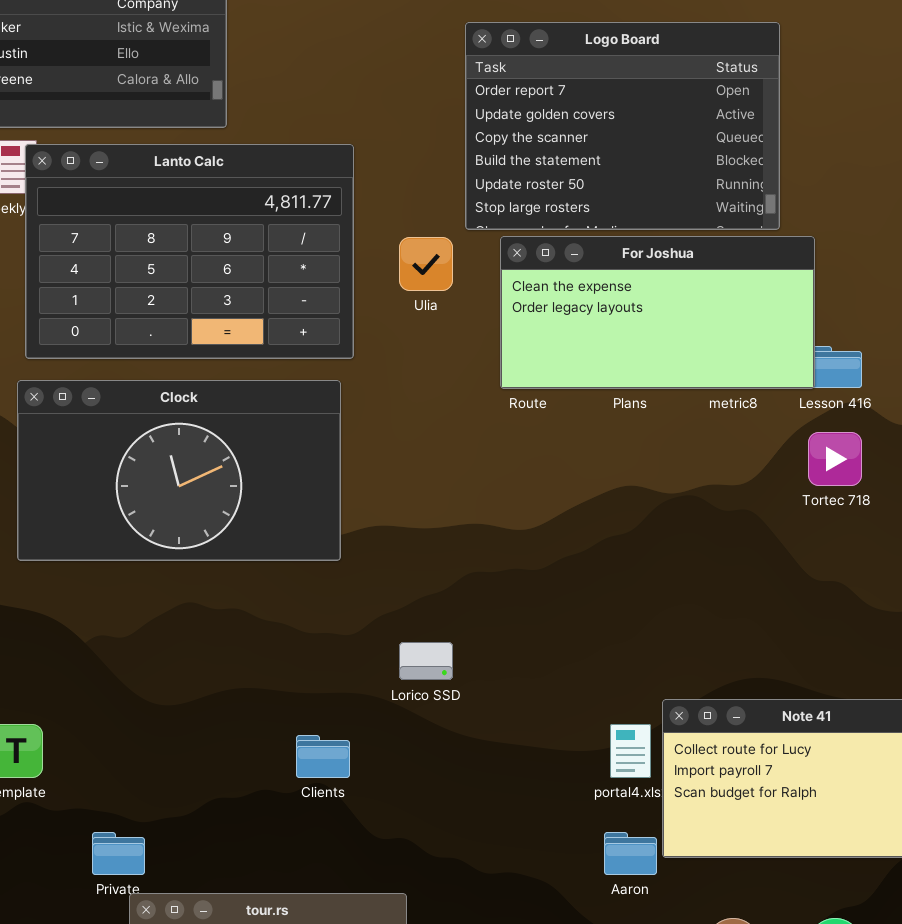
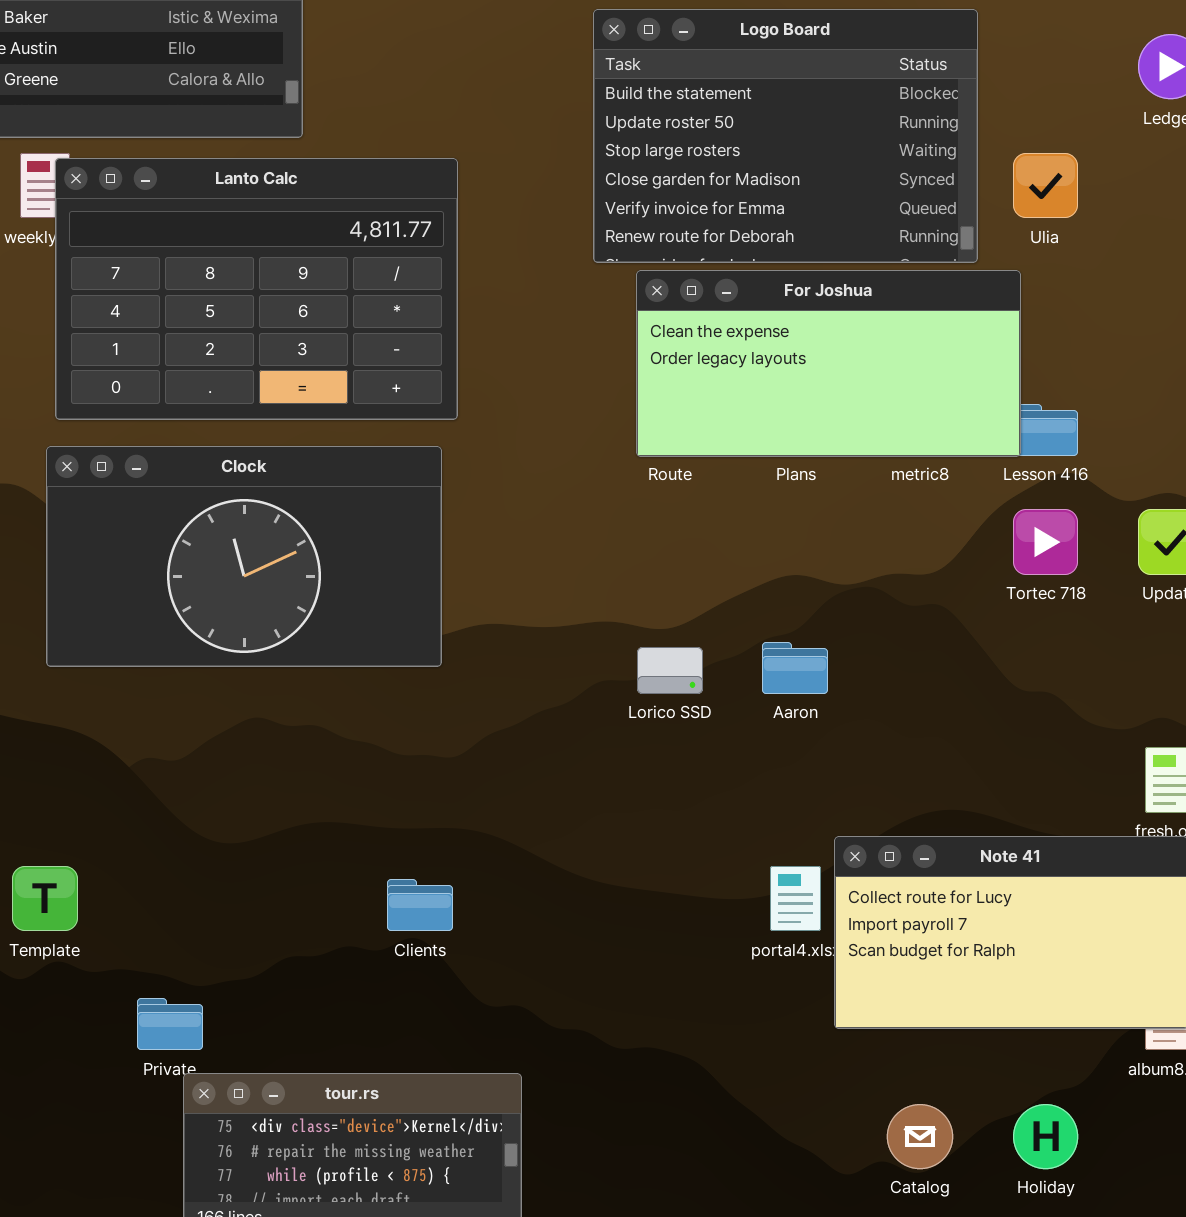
Logo Board: [465,22,780,230] -> [593,9,978,263], scrolled down 3 rows
Ulia: [399,237,453,291] -> [1013,153,1078,218], moved
Lorico SSD: [399,642,453,680] -> [637,647,703,694], moved
Aaron: [604,832,657,875] -> [762,642,828,694], moved

